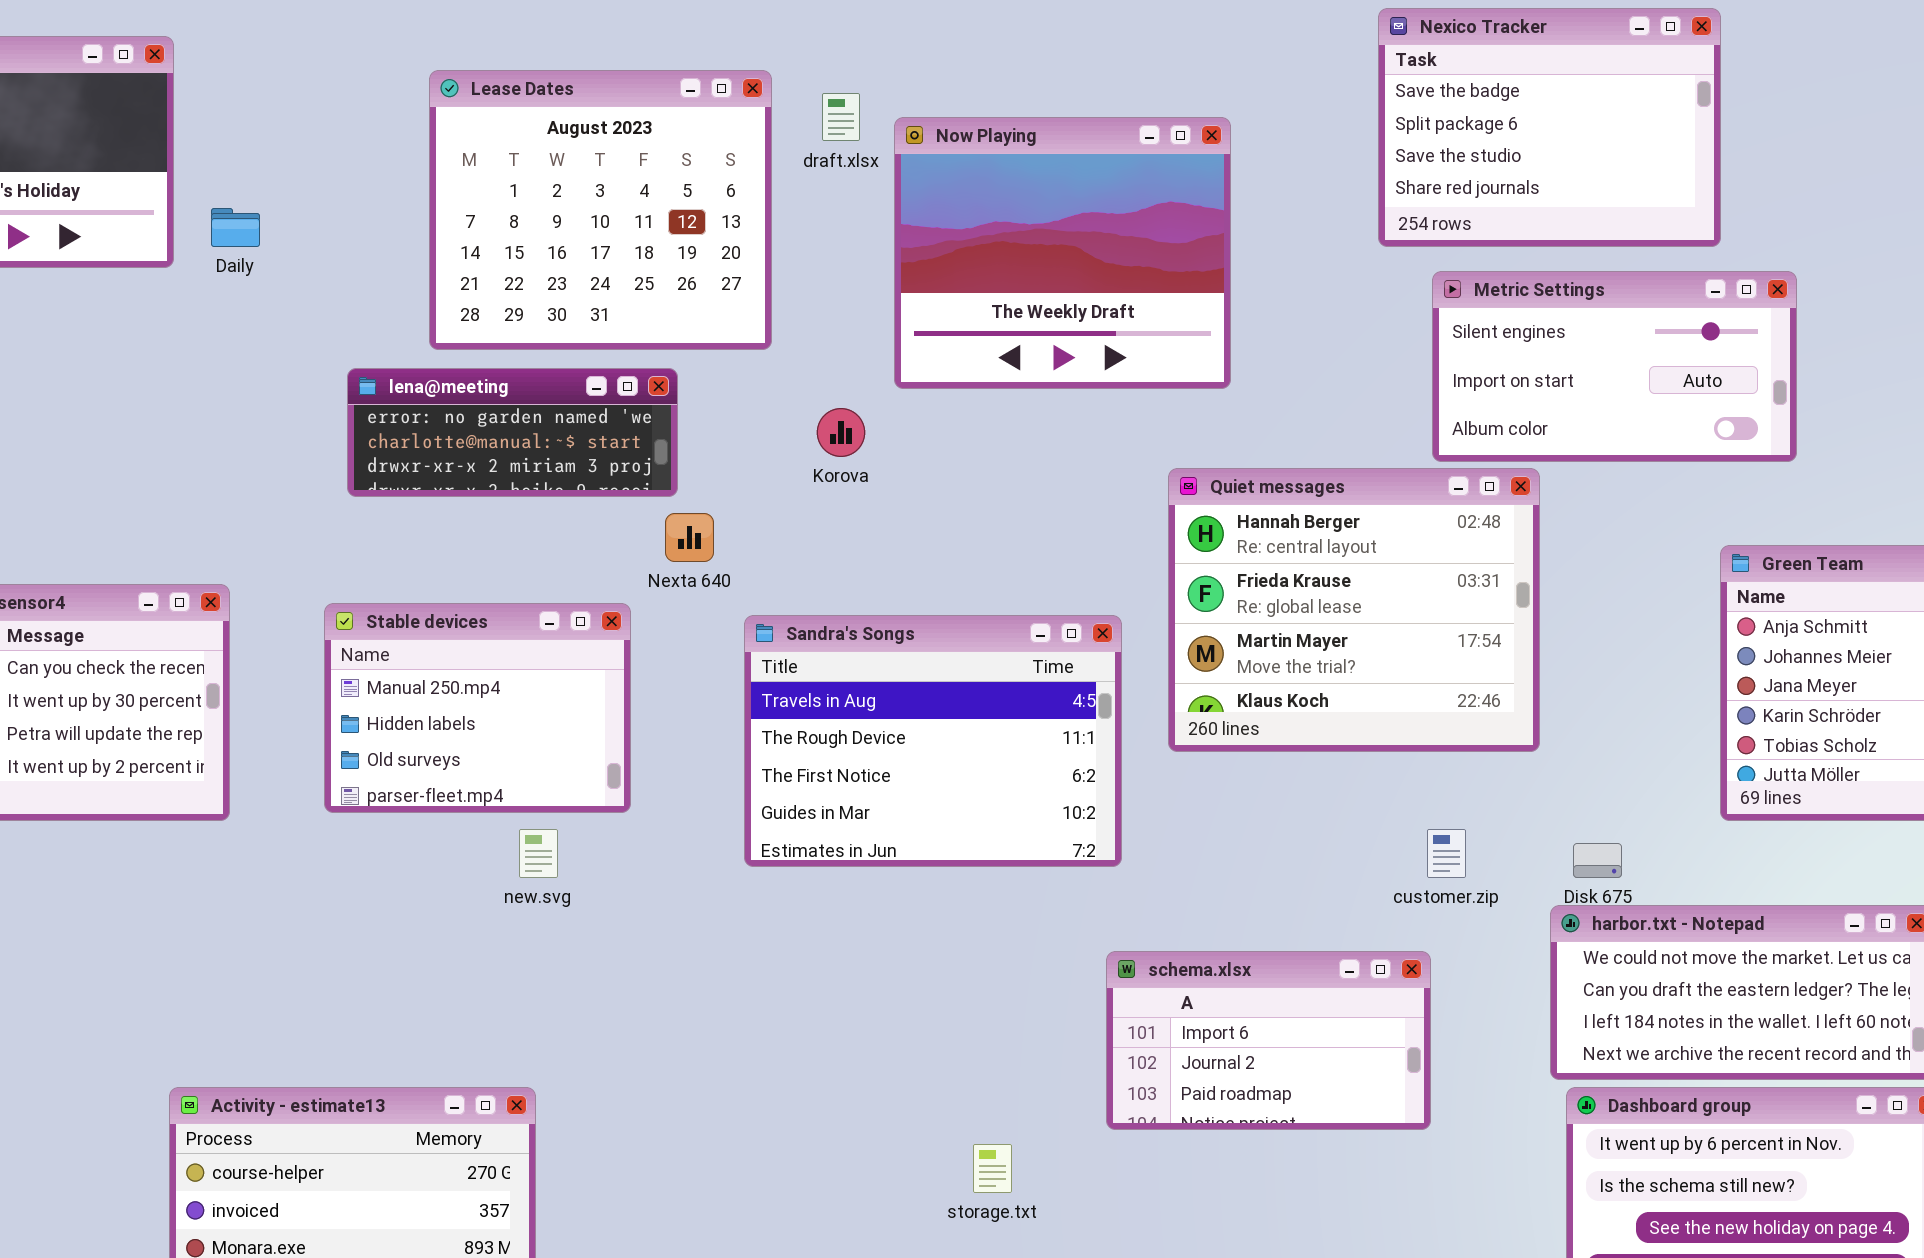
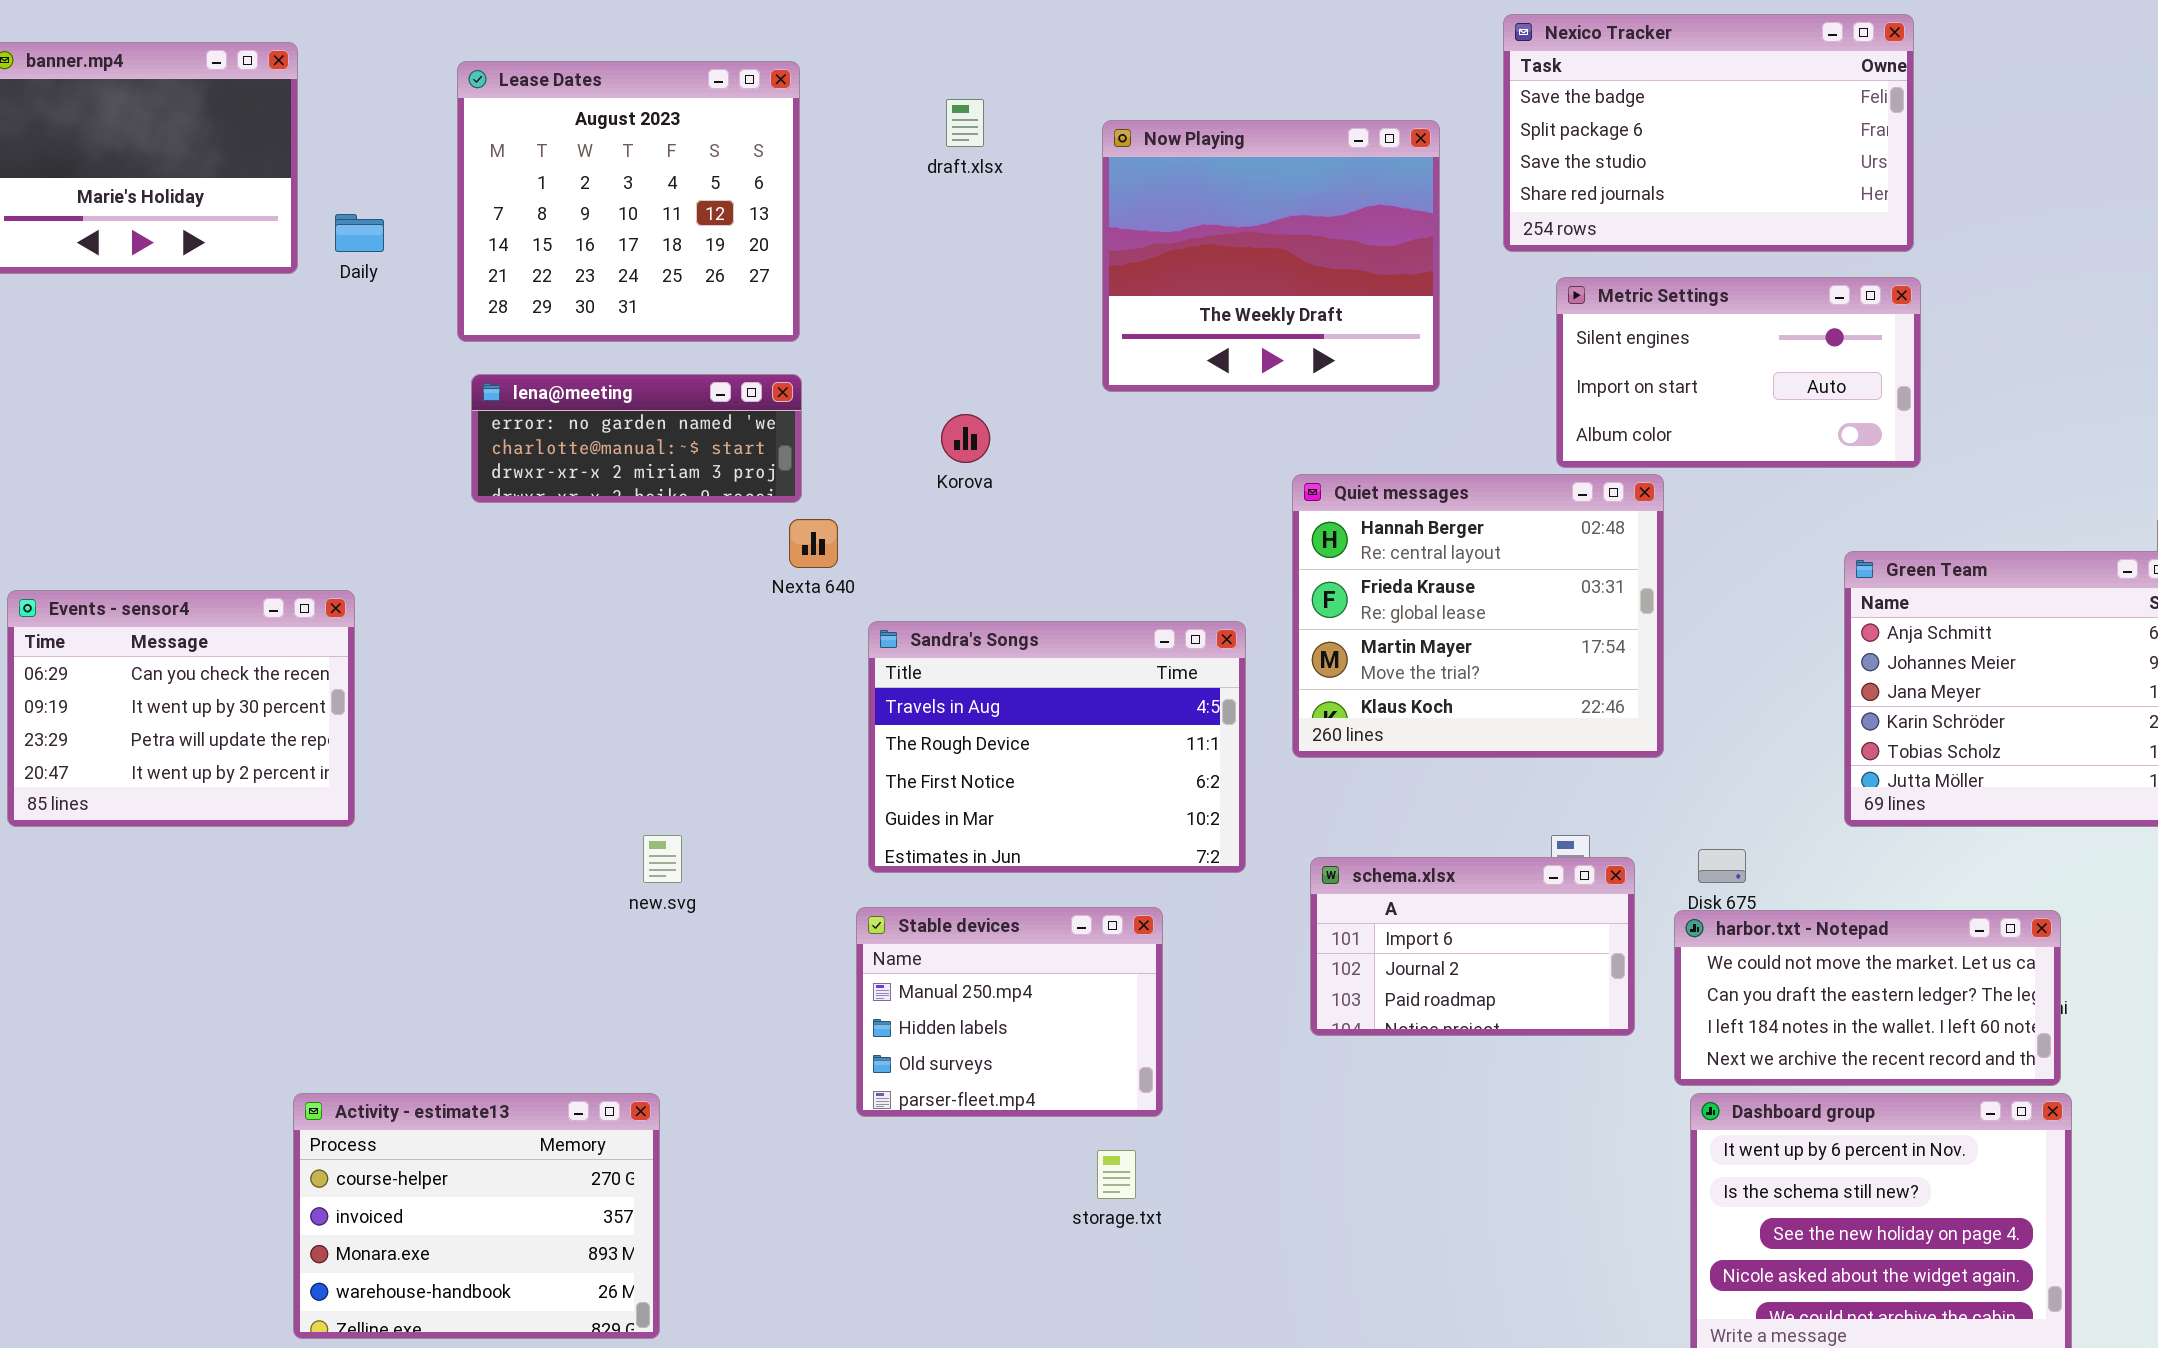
Nexico Tracker: [1378,8,1721,247] -> [1503,14,1914,252], resized
Lease Dates: [429,70,772,350] -> [457,61,800,342], moved
Now Playing: [894,117,1231,389] -> [1102,120,1440,392], moved
Stable devices: [324,603,631,813] -> [856,907,1163,1117], moved
schema.xlsx: [1106,951,1431,1130] -> [1310,857,1635,1036], moved

